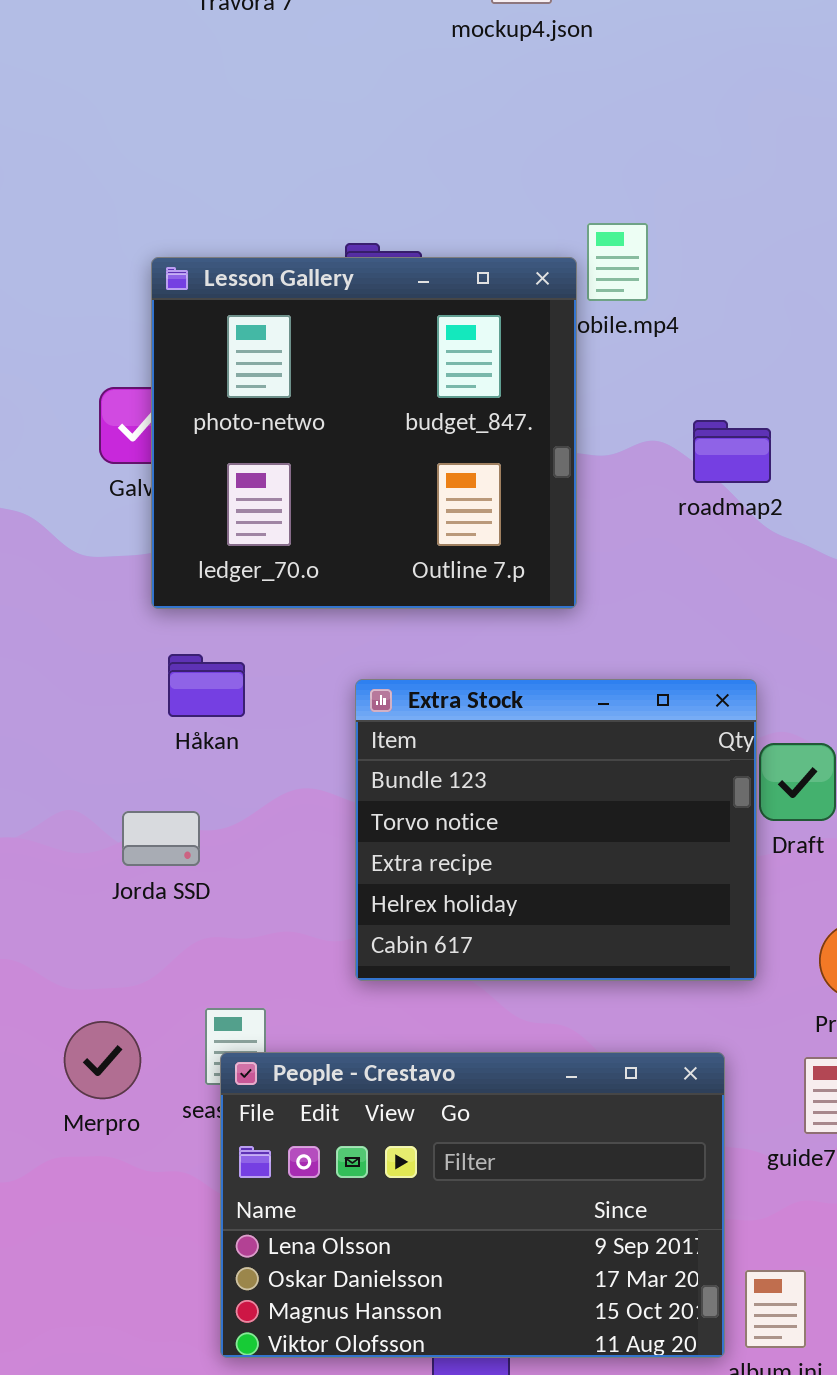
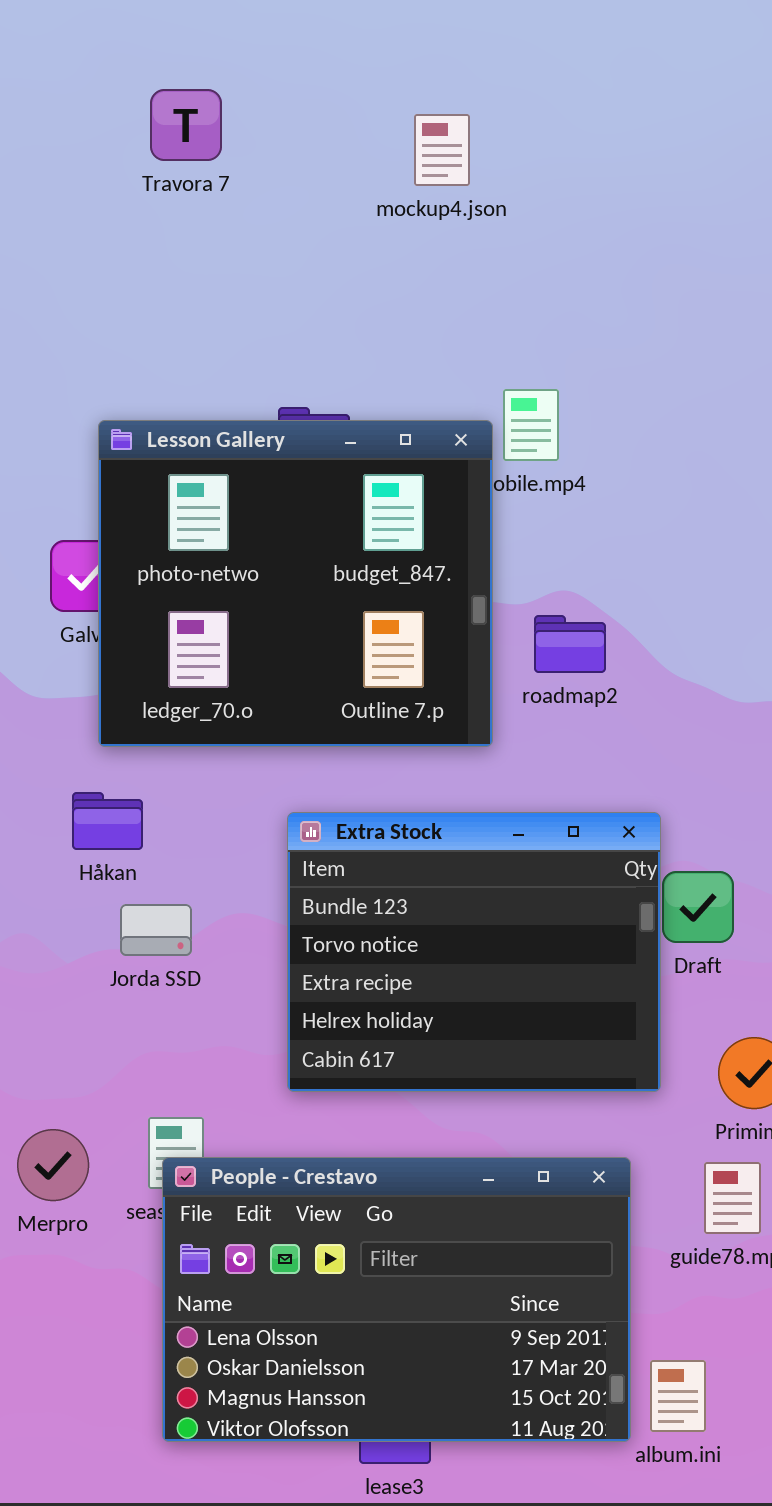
roadmap2: [693,420,771,483] -> [534,615,606,673], moved
Håkan: [168,654,245,717] -> [72,792,143,850], moved
Jorda SSD: [122,811,200,866] -> [120,904,192,956], moved

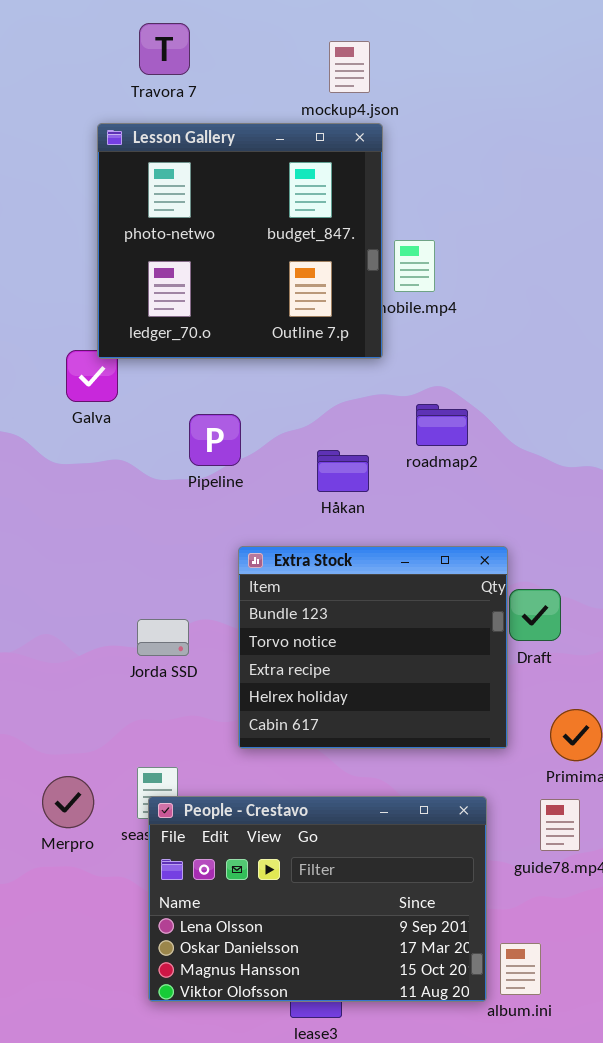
Lesson Gallery: [98,420,493,747] -> [97,123,383,359], moved
Håkan: [72,792,143,850] -> [317,450,369,492], moved
Jorda SSD: [120,904,192,956] -> [137,619,189,656], moved

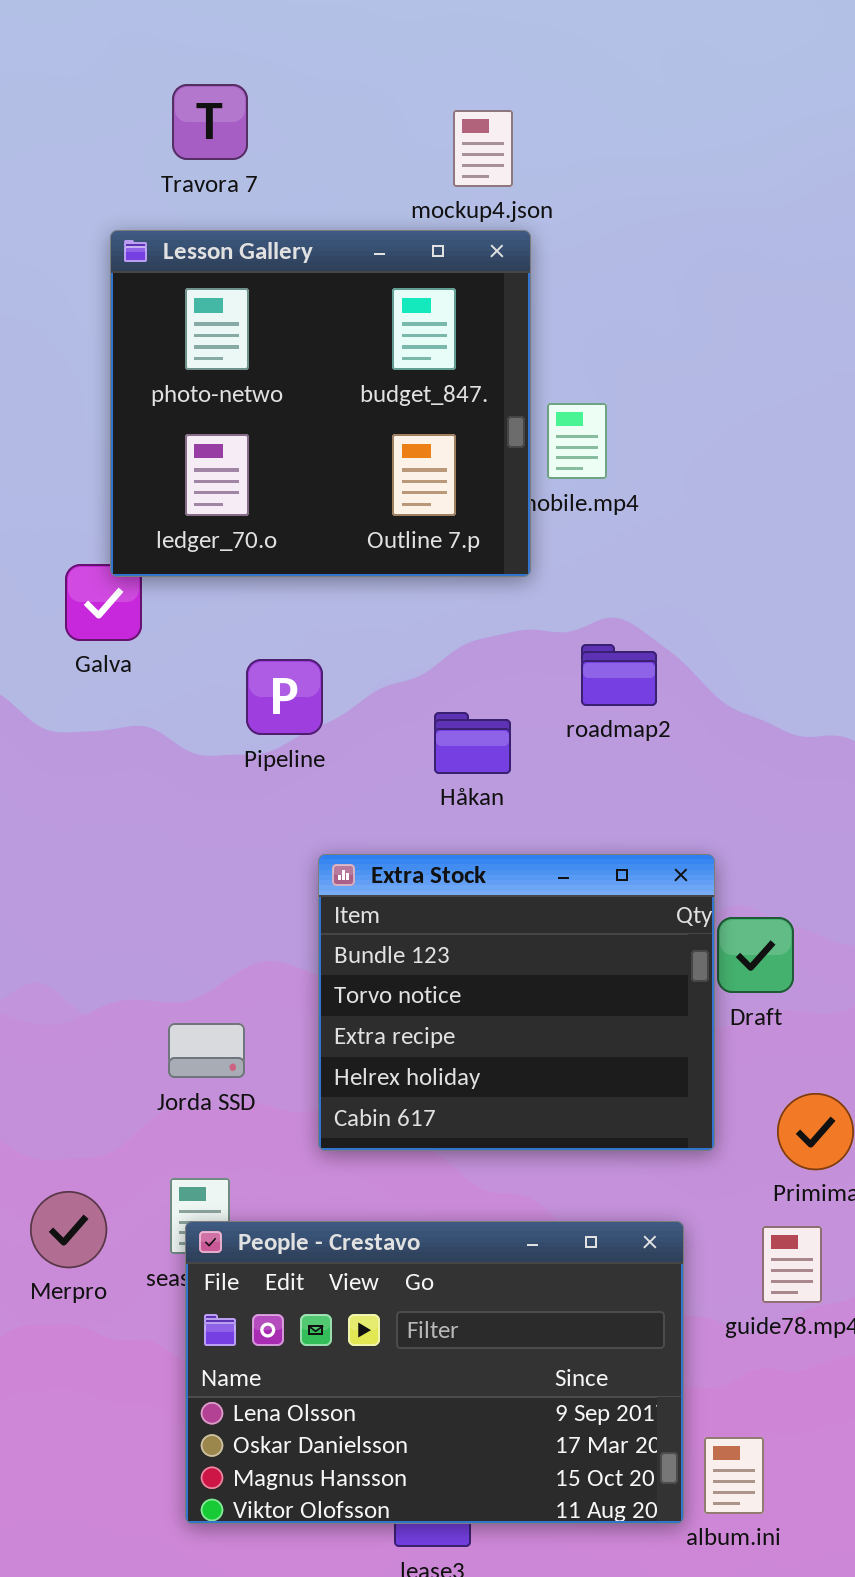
Jorda SSD: [137,619,189,656] -> [168,1023,245,1078], moved

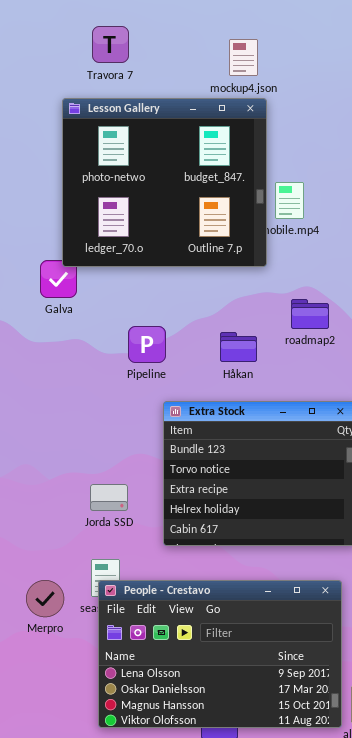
Pipeline: [246,659,323,735] -> [128,326,166,363], moved
Merpro: [30,1191,107,1268] -> [26,580,64,617], moved

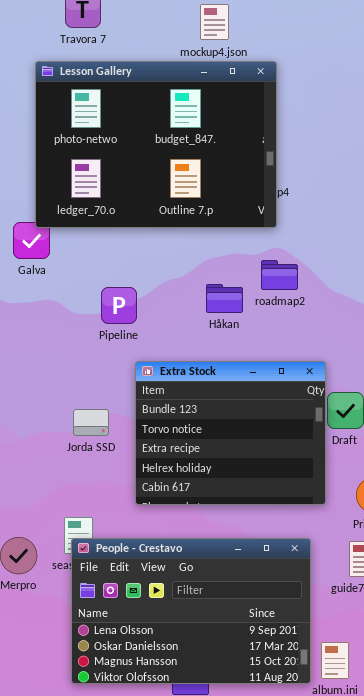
Lesson Gallery: [62,98,267,267] -> [35,61,277,228], resized
Håkan: [220,332,257,362] -> [206,284,243,313], moved
Jorda SSD: [90,484,128,511] -> [73,409,109,436], moved

